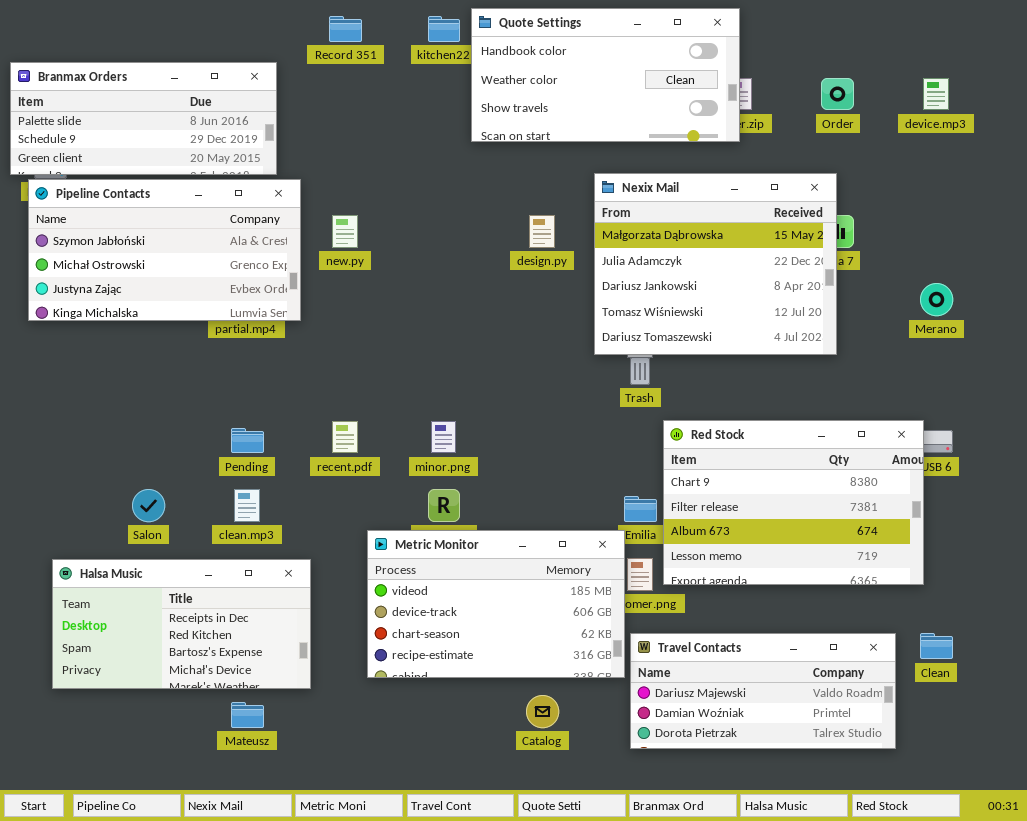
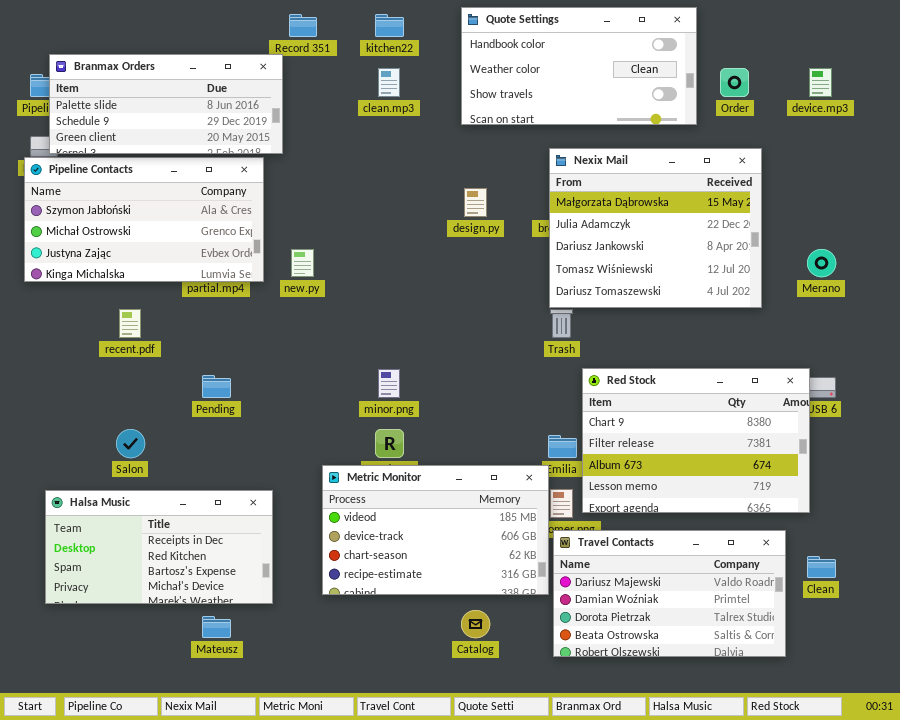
Quote Settings: [471,8,740,142] -> [461,7,697,125], moved
Branmax Orders: [10,62,277,175] -> [49,54,283,154], moved
Nexix Mail: [594,173,837,355] -> [549,148,762,308], moved
new.py: [332,215,358,248] -> [291,249,314,277], moved
recent.pdf: [332,421,358,453] -> [119,309,141,338], moved
clean.mp3: [234,489,260,522] -> [378,68,400,97], moved
Travel Contacts: [630,633,896,749] -> [553,530,786,657], resized

